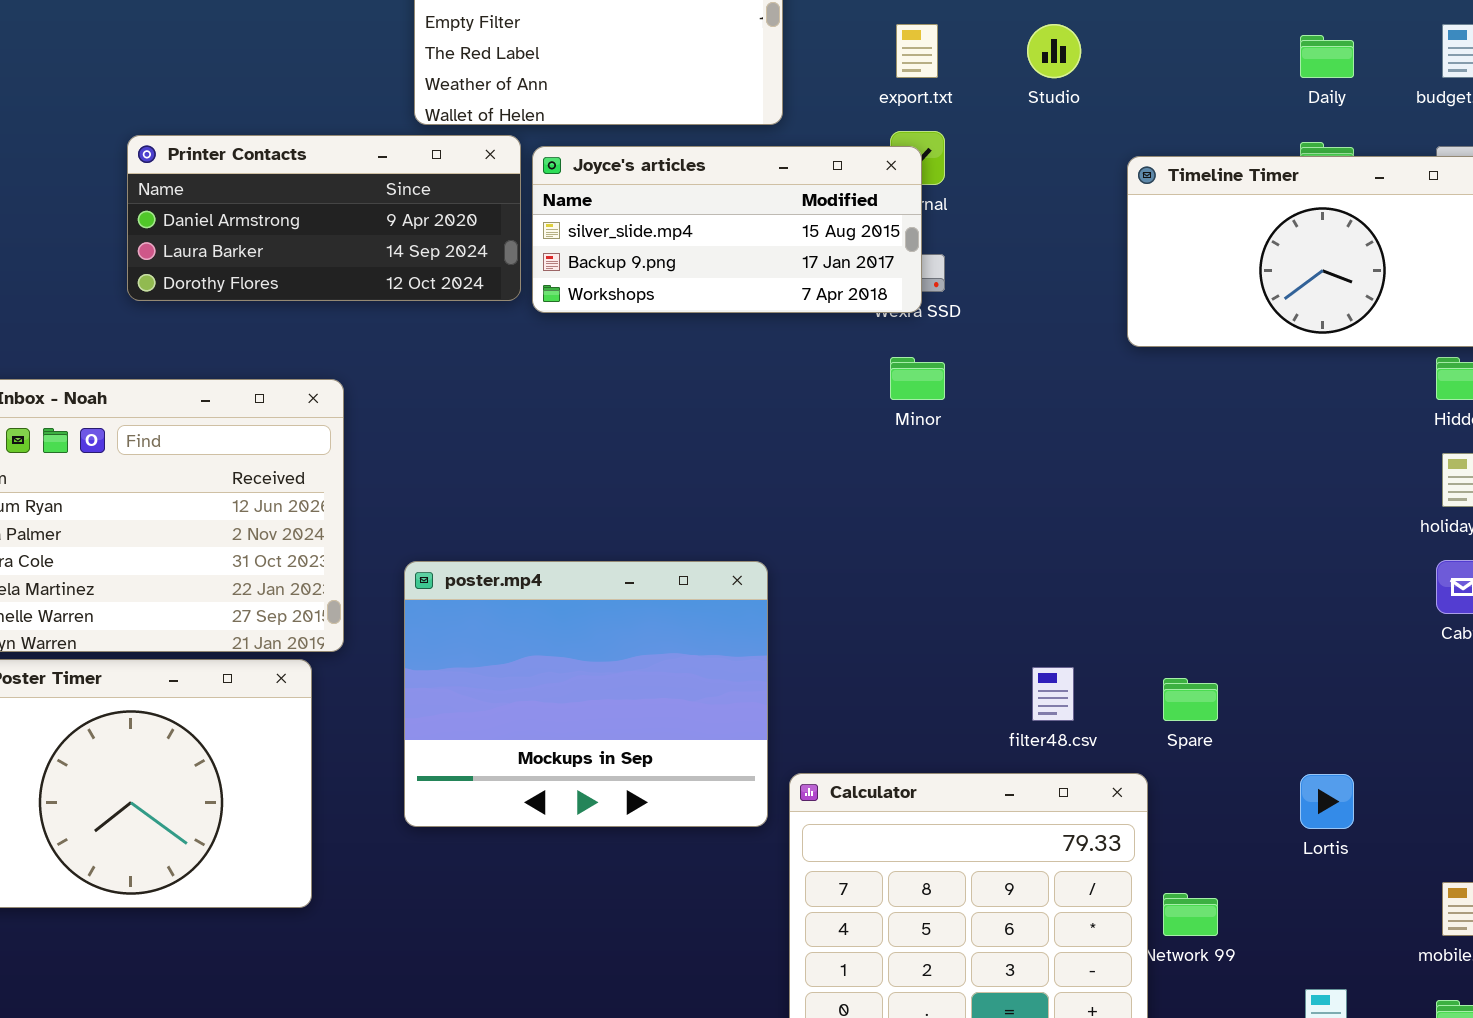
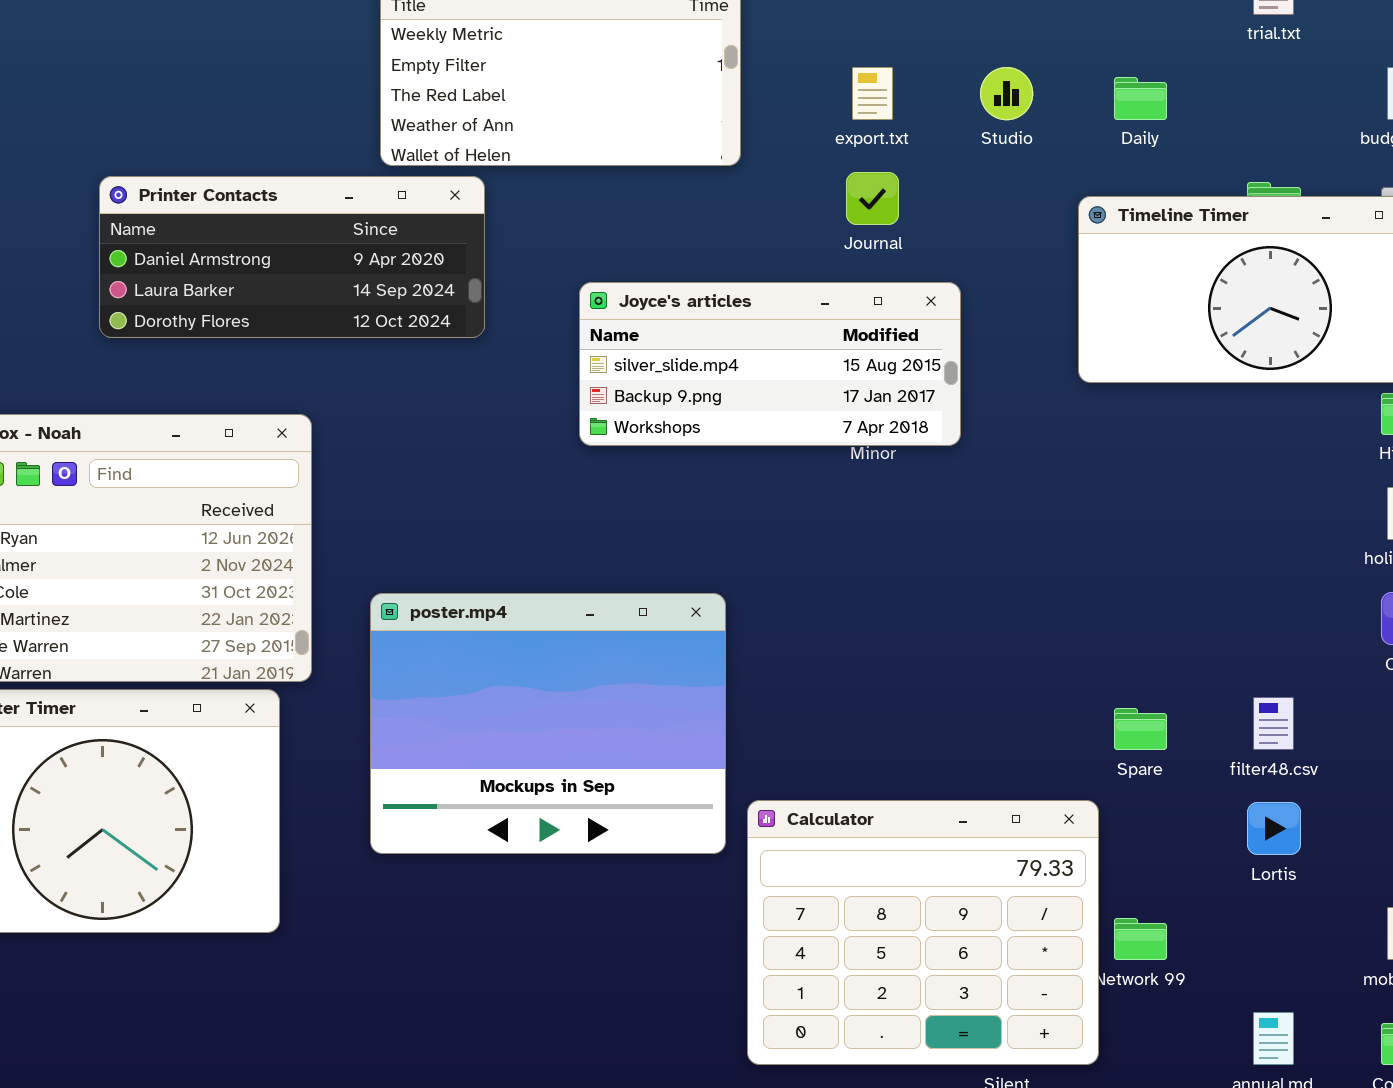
Daily: [1300,35,1354,78] -> [1114,77,1167,120], moved
Joyce's articles: [532,146,922,313] -> [579,282,961,446], moved
filter48.csv: [1032,667,1074,721] -> [1253,697,1294,750], moved

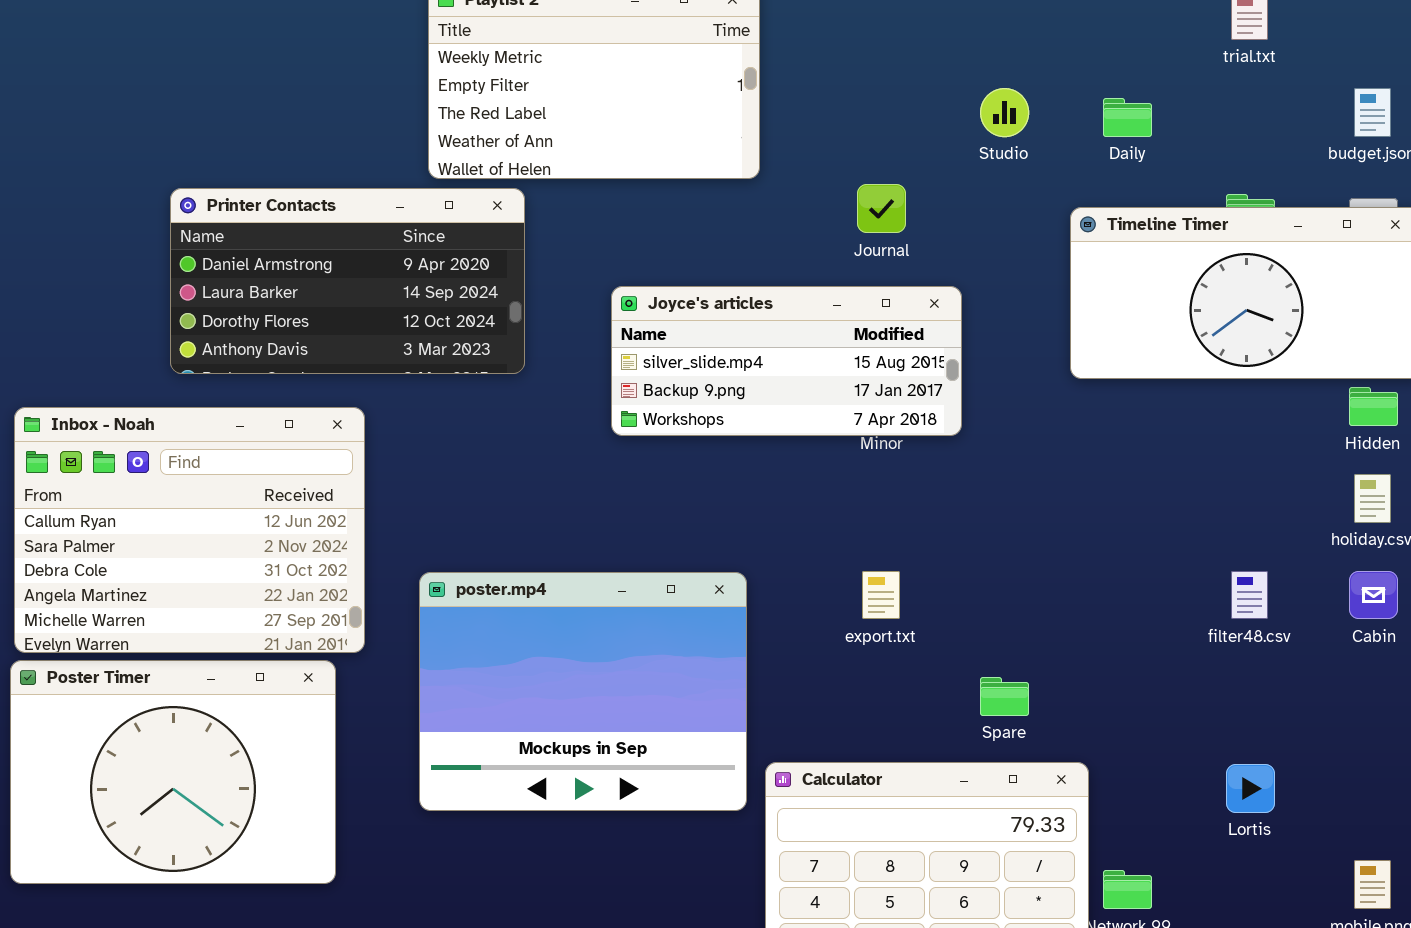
export.txt: [852,67,893,120] -> [862,571,900,619], moved
Printer Contacts: [99,176,485,338] -> [170,188,525,374], resized
filter48.csv: [1253,697,1294,750] -> [1231,571,1268,619], moved
Spare: [1114,708,1167,750] -> [980,677,1029,716], moved

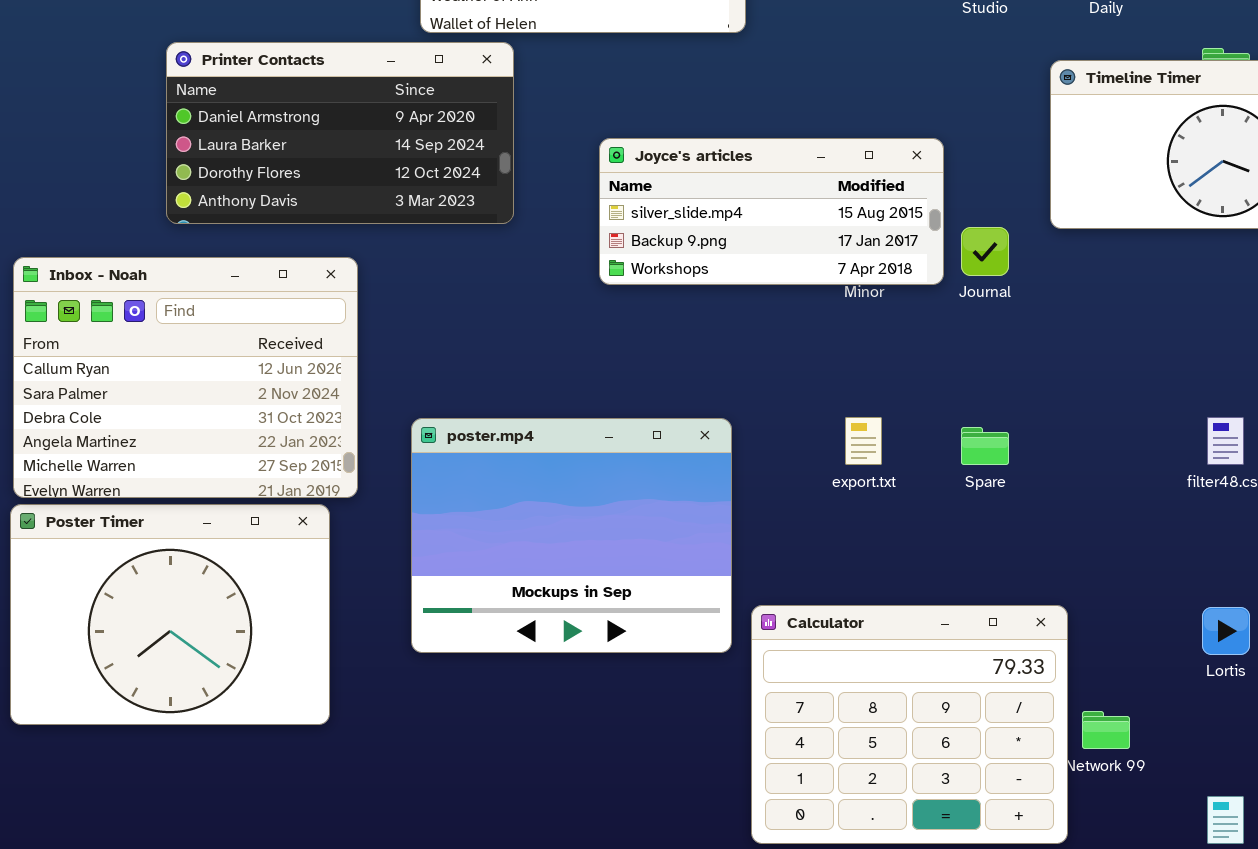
Journal: [857,184,906,233] -> [961,227,1009,276], moved
Spare: [980,677,1029,716] -> [961,427,1009,465], moved

